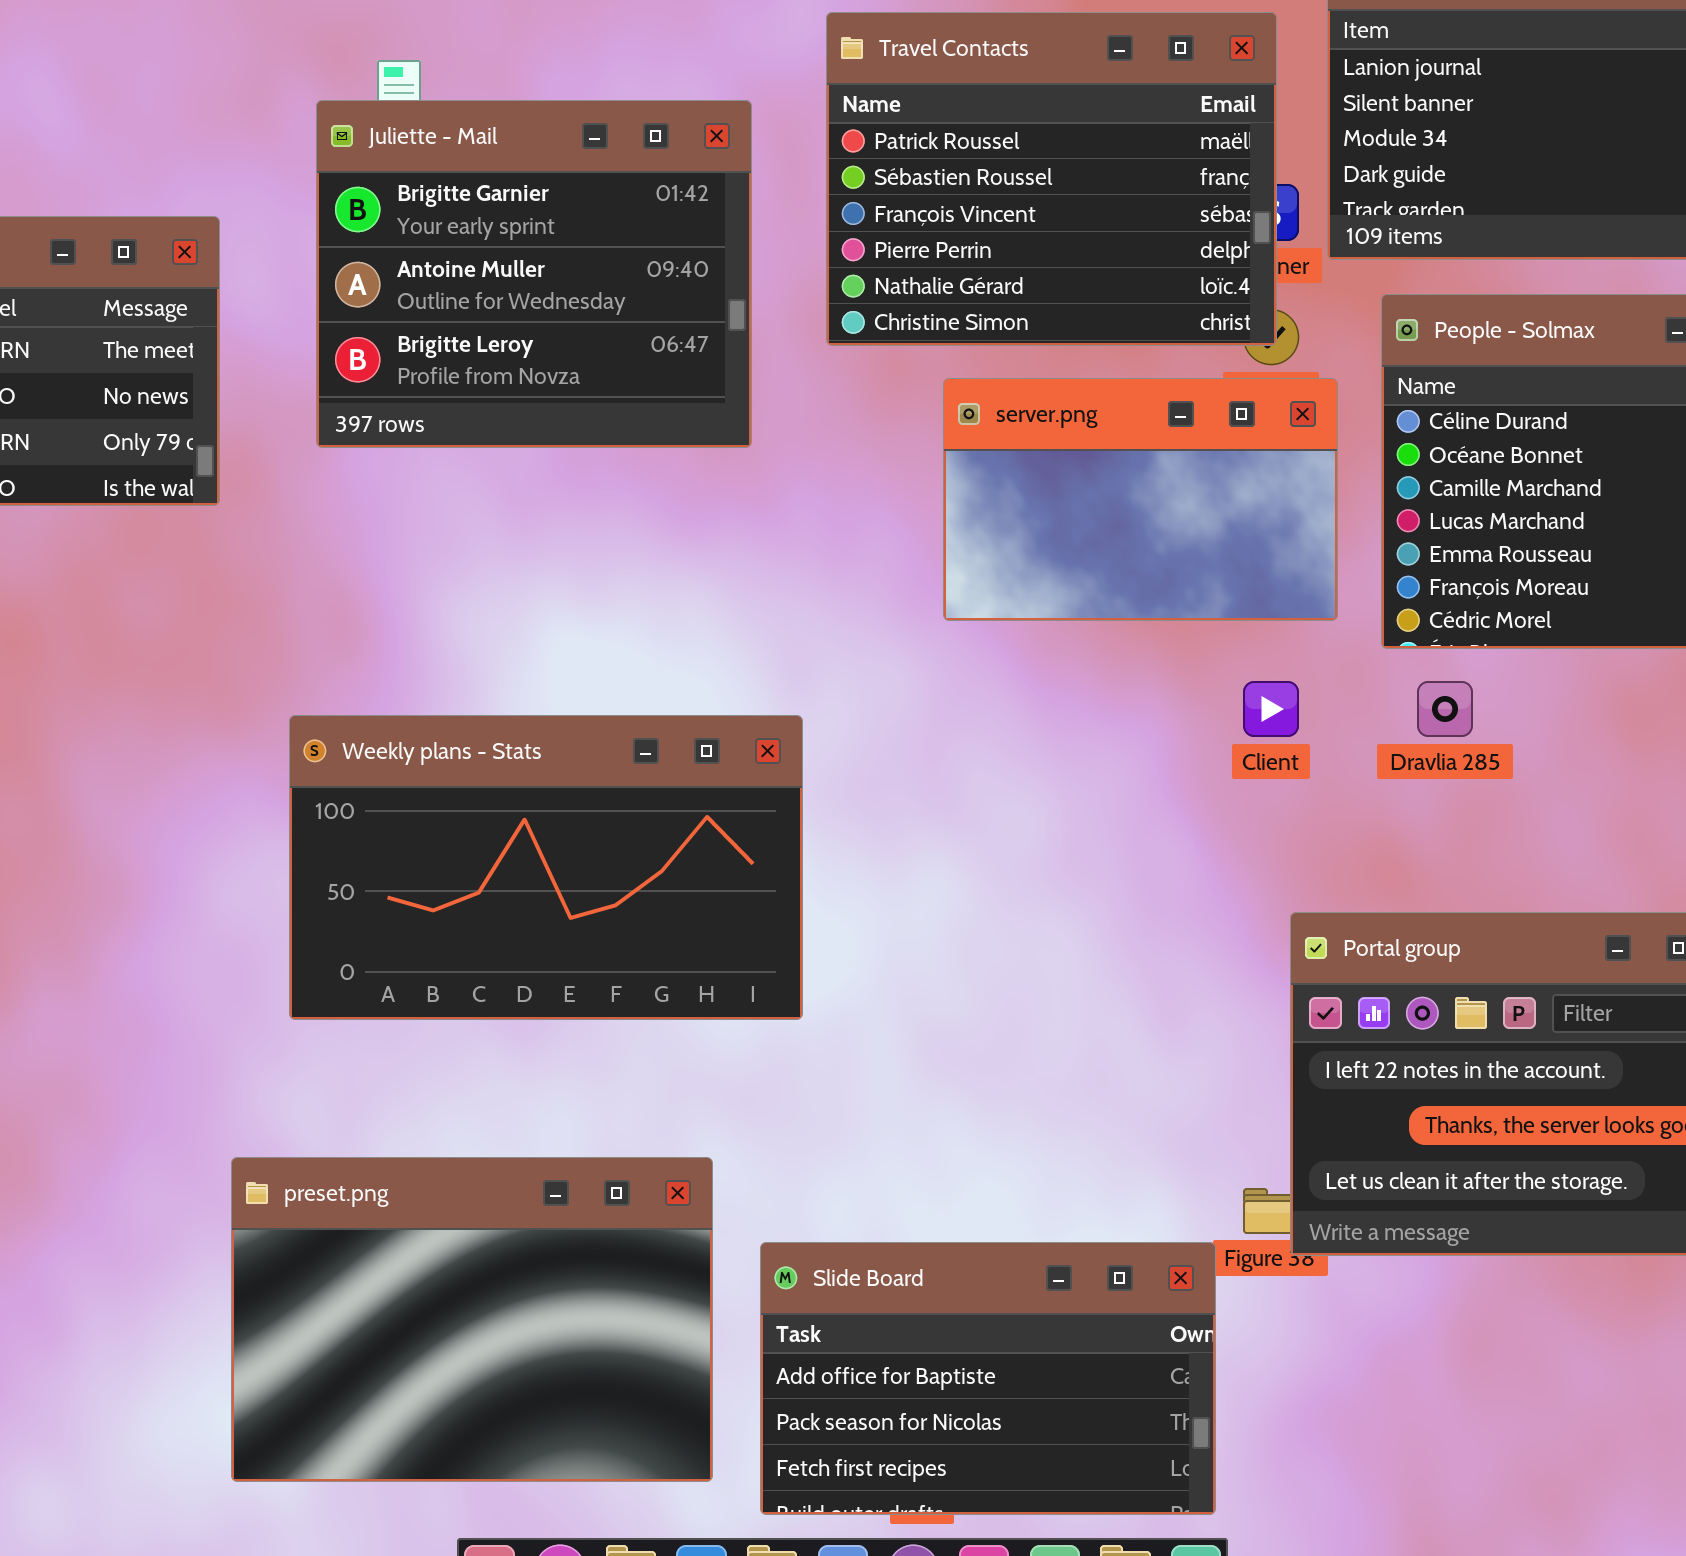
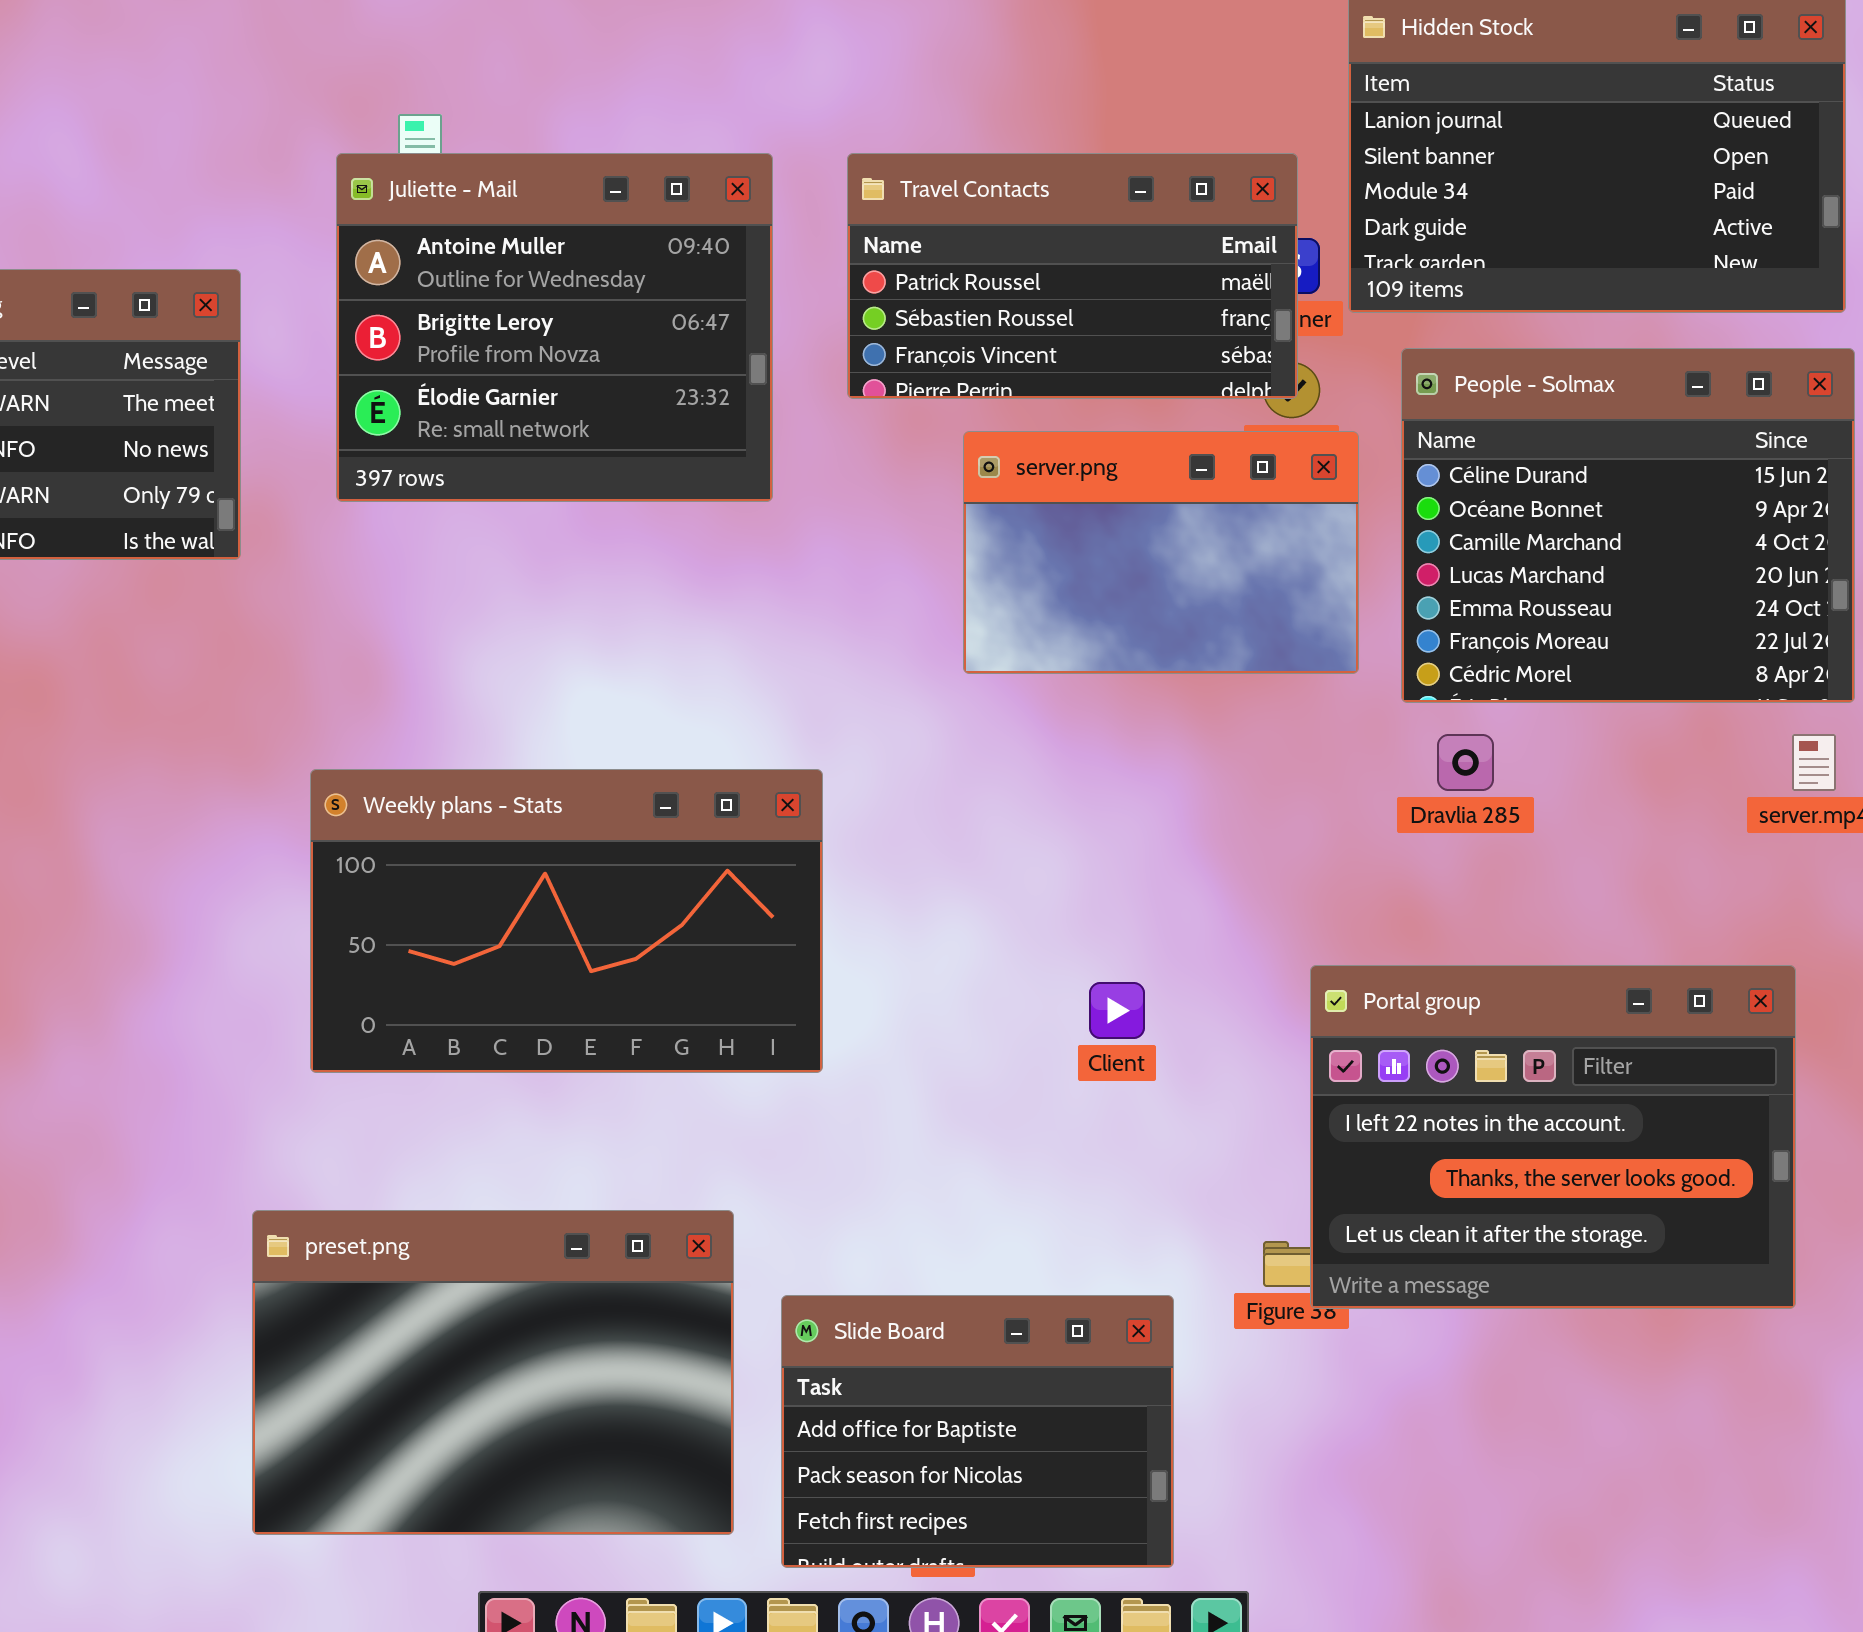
Travel Contacts: [826,12,1277,346] -> [847,153,1298,399], resized
Juliette - Mail: [316,100,752,448] -> [336,153,773,502], scrolled down 1 row
Client: [1243,681,1299,737] -> [1089,982,1145,1039], moved
Slide Board: [760,1242,1216,1515] -> [781,1295,1174,1568], resized

